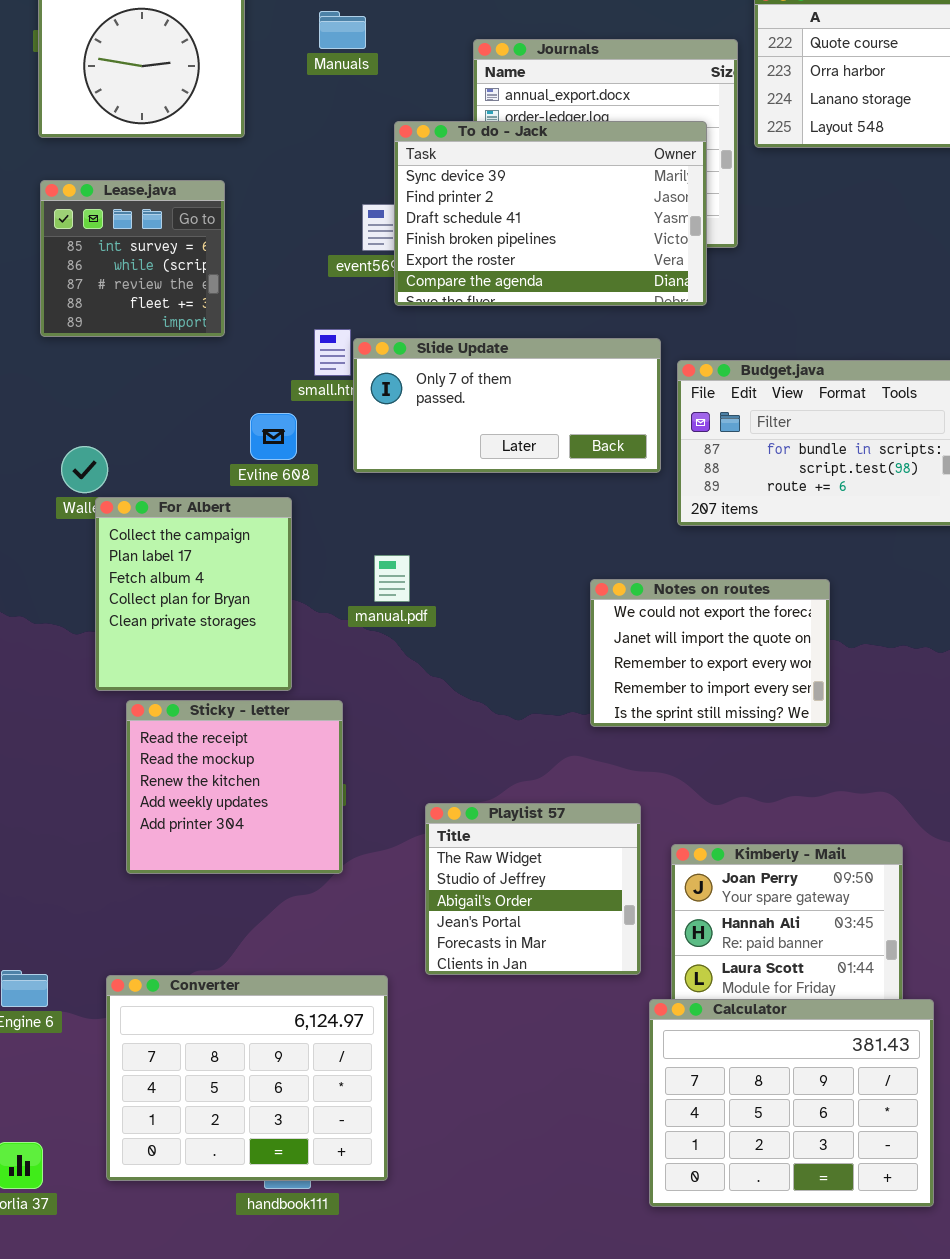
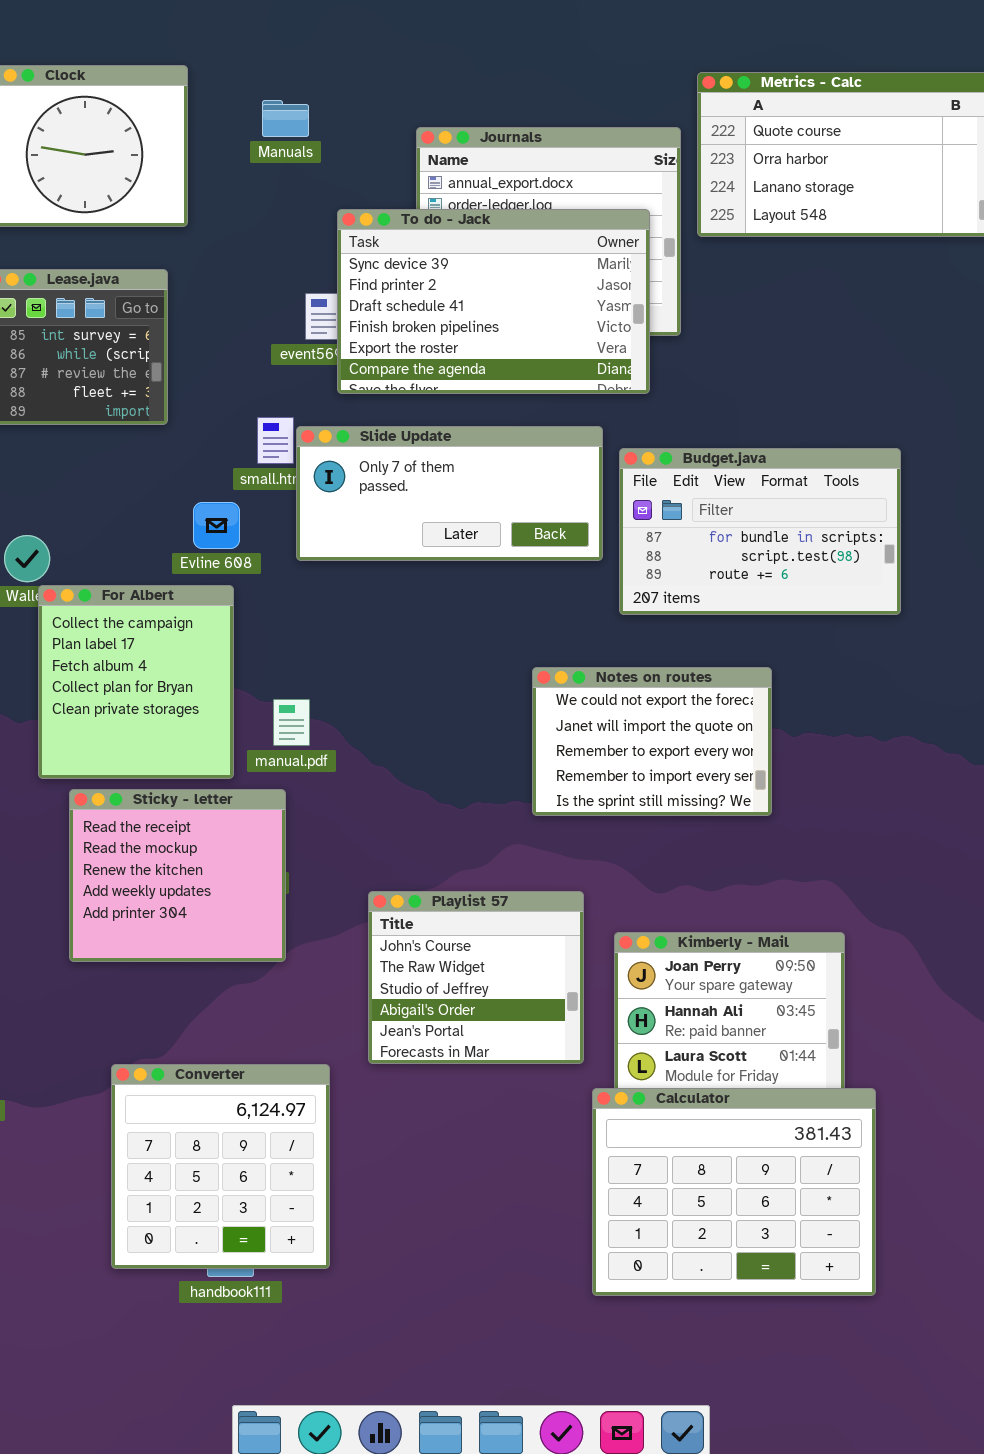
manual.pdf: [374,555,410,602] -> [273,699,310,746], moved
Playlist 57: [425,803,641,975] -> [368,891,584,1064], scrolled up 1 row
Converter: [106,975,388,1181] -> [111,1064,330,1269], resized

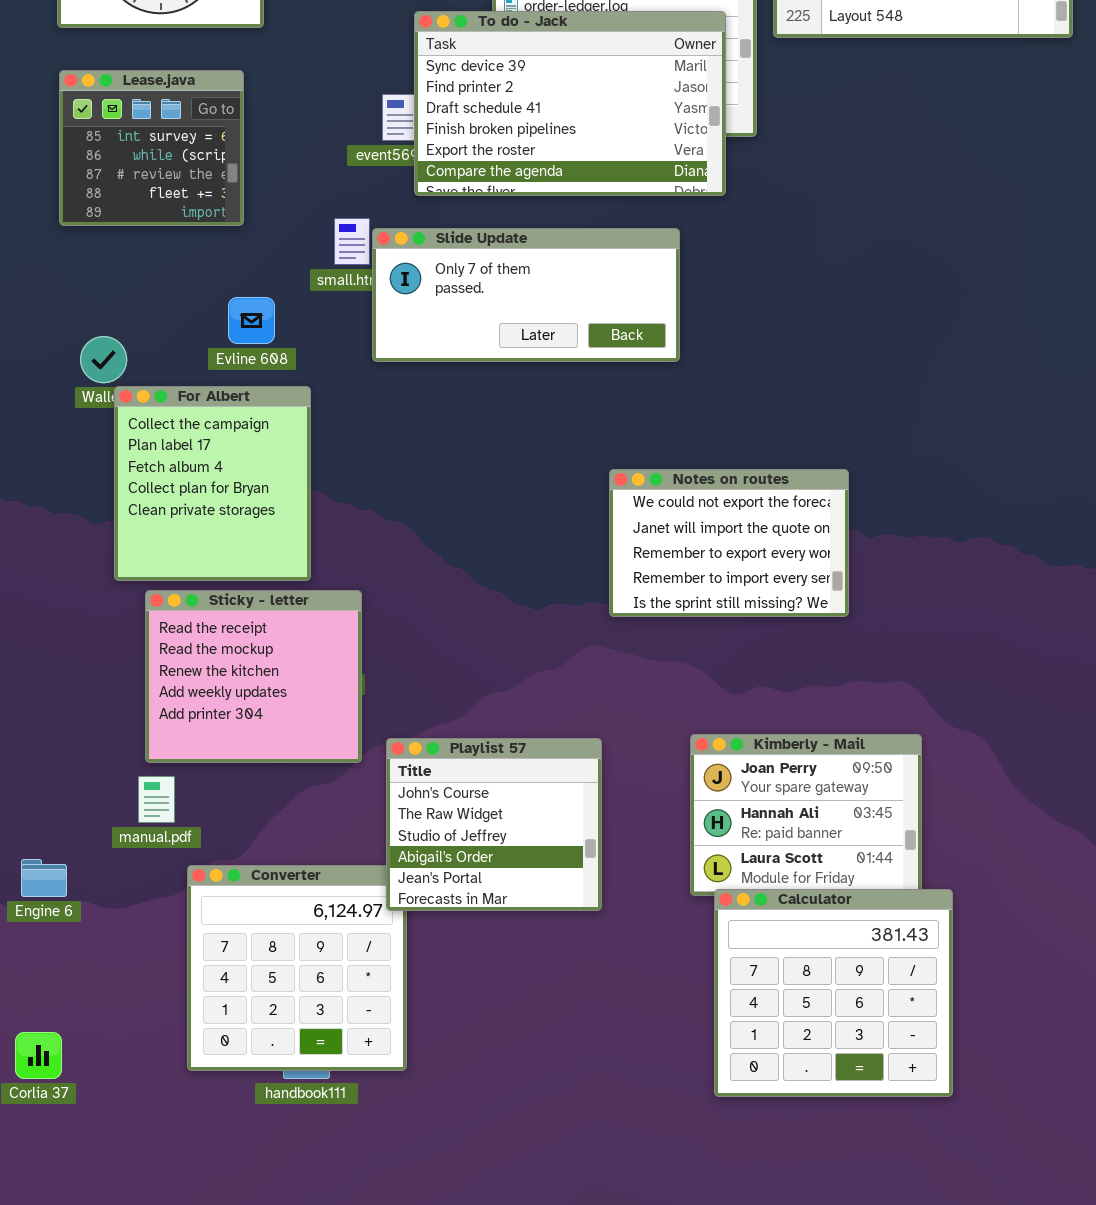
Budget.java: [619,448,901,615] -> none, closed
Evline 608: [193,502,240,549] -> [228,297,275,344], moved
manual.pdf: [273,699,310,746] -> [138,776,175,823], moved
Playlist 57: [368,891,584,1064] -> [386,738,602,911], moved
Calculator: [592,1088,876,1296] -> [714,889,953,1097], resized

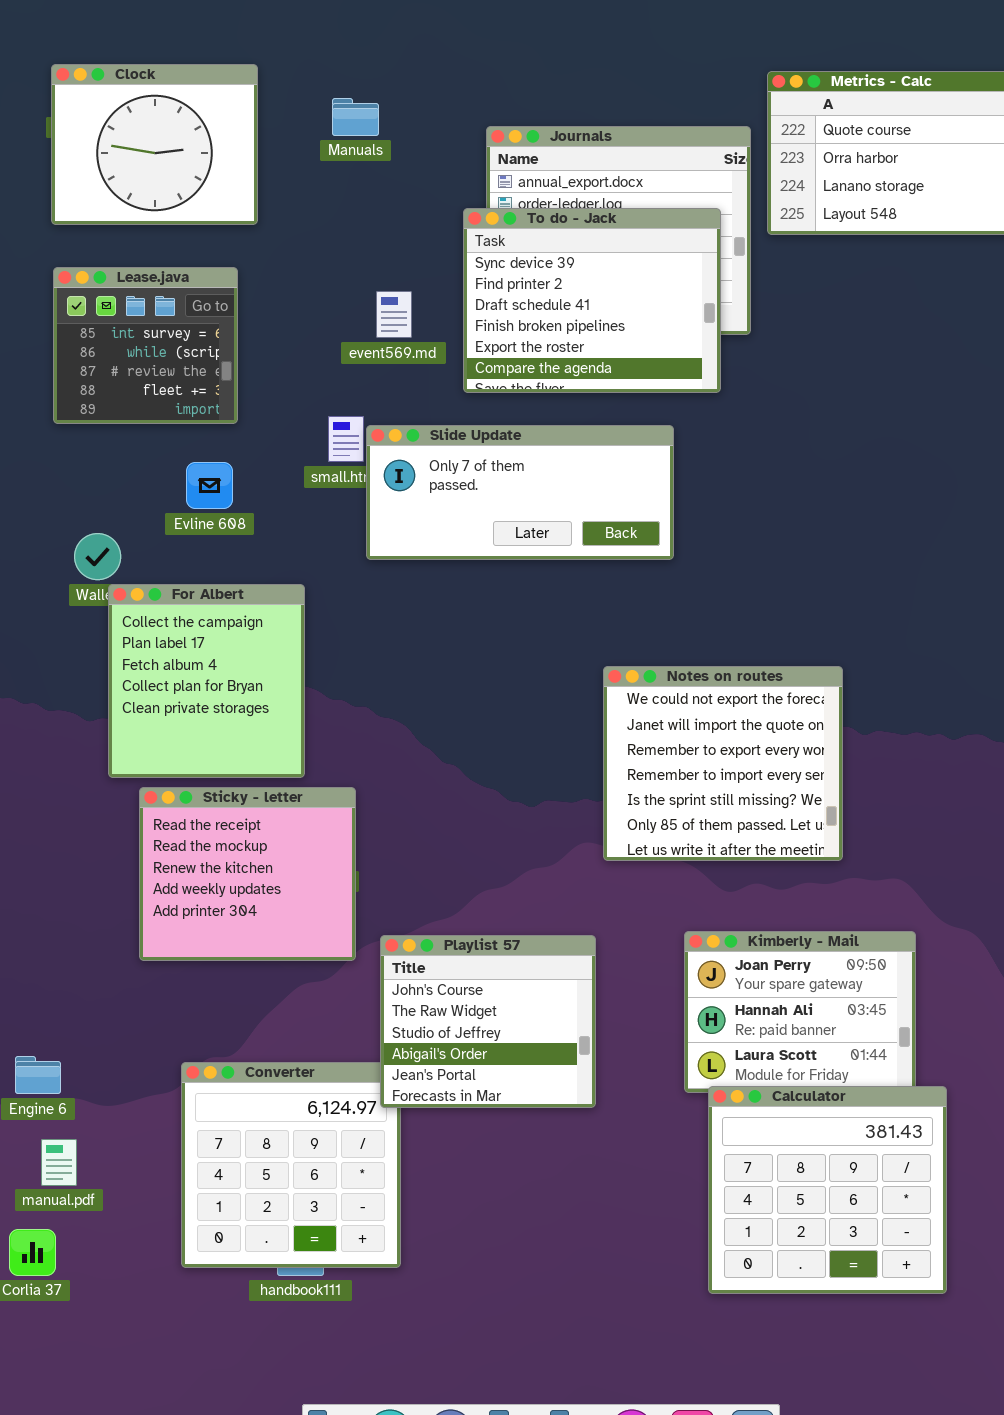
To do - Jack: [414,11,726,196] -> [463,208,721,393], resized
Evline 608: [228,297,275,344] -> [186,462,233,509], moved
Notes on routes: [609,469,849,617] -> [603,666,843,861], resized
manual.pdf: [138,776,175,823] -> [41,1139,77,1186], moved

